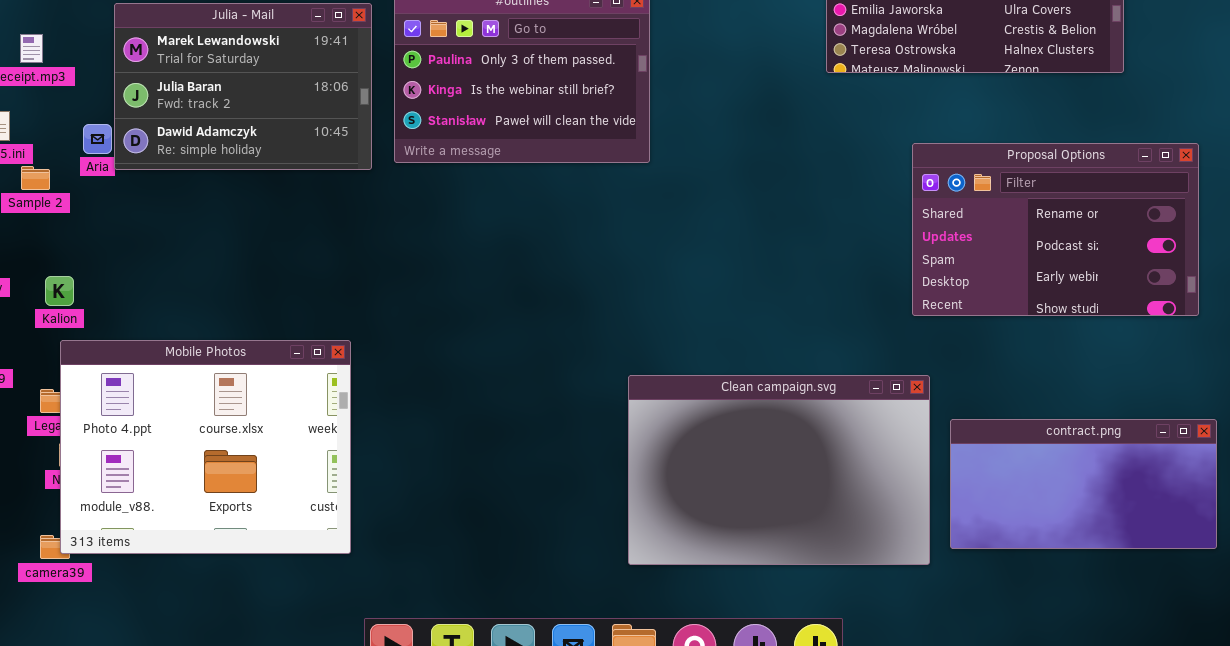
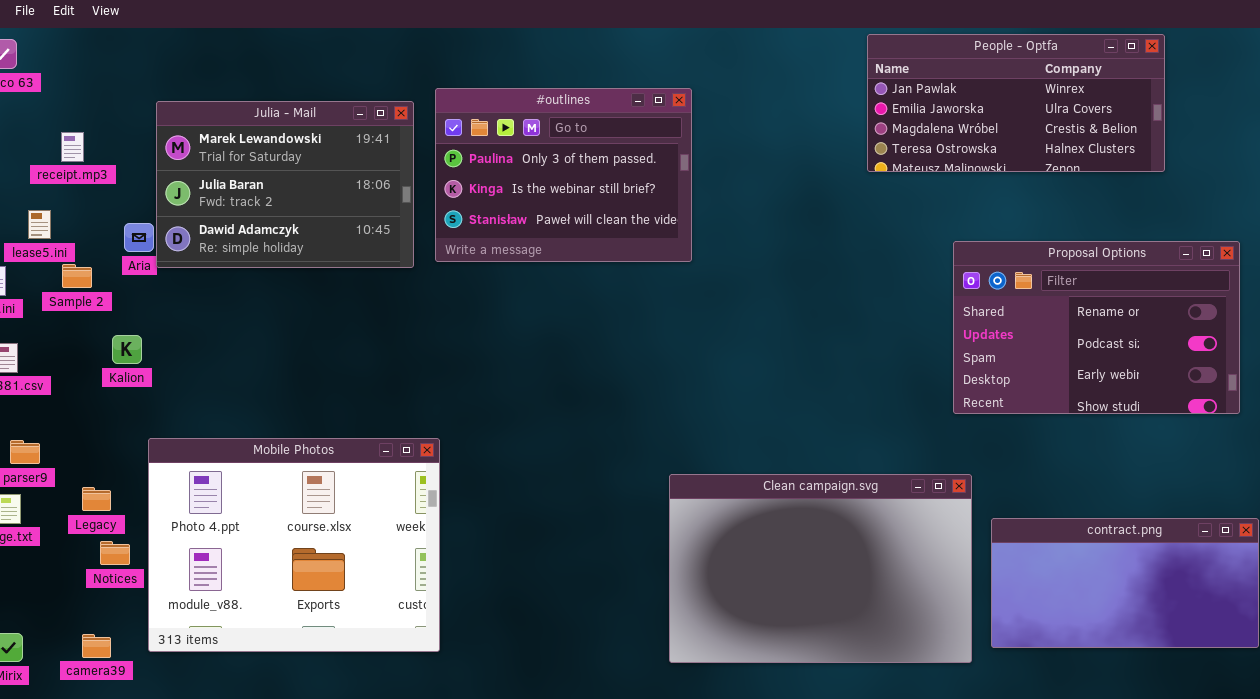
Kalion: [45,276,74,306] -> [112,335,142,364], moved
Mobile Photos: [60,340,351,554] -> [148,438,440,652], moved

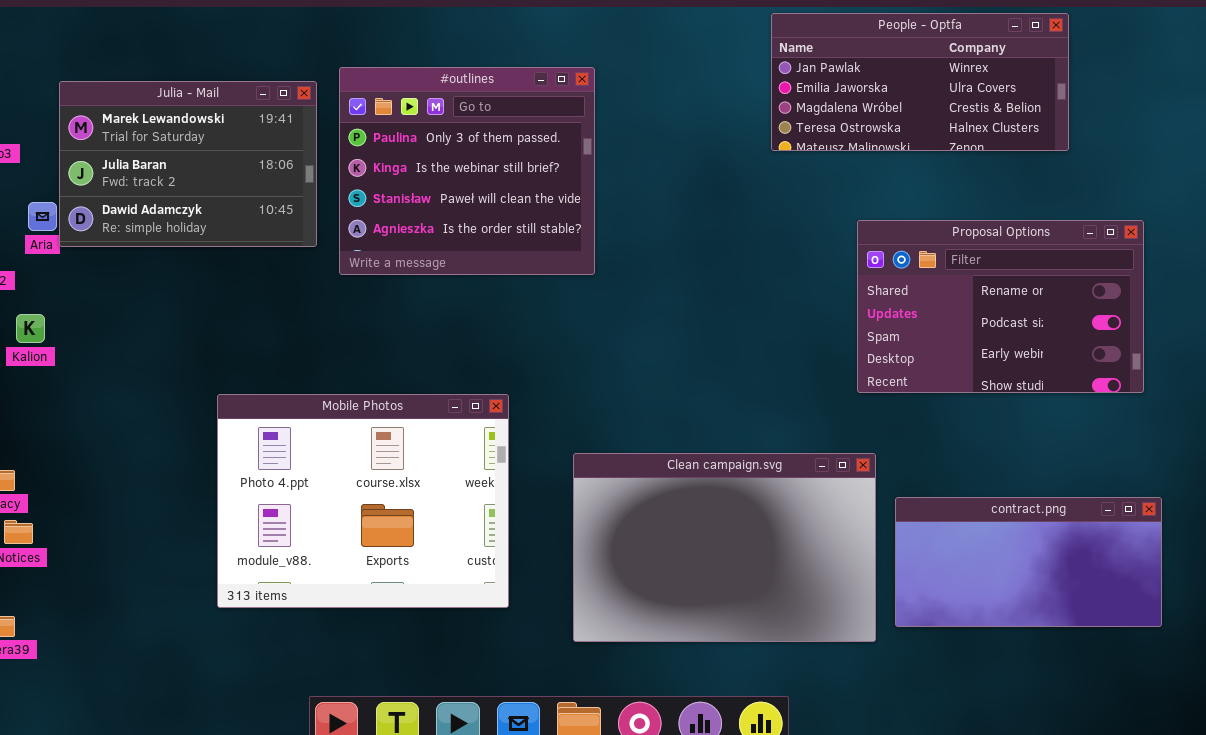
#outlines: [435,88,692,262] -> [339,67,595,275], resized
Mobile Photos: [148,438,440,652] -> [217,394,509,608], moved

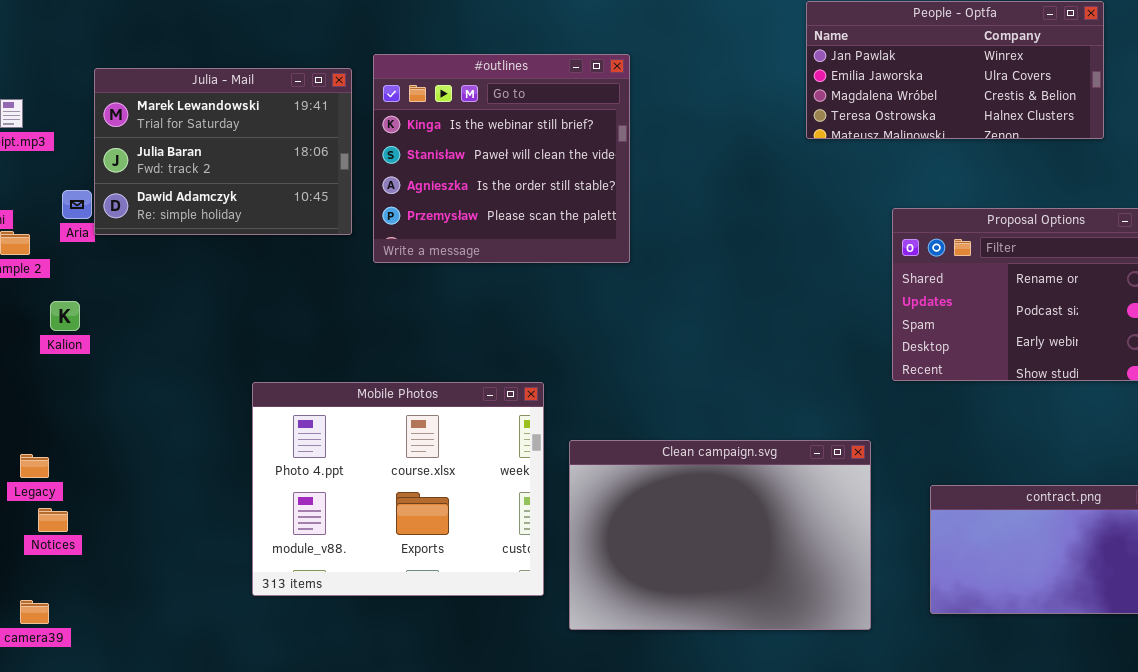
#outlines: [339,67,595,275] -> [373,54,630,263], scrolled down 1 row
Clean campaign.svg: [573,453,876,642] -> [569,440,871,630], moved

